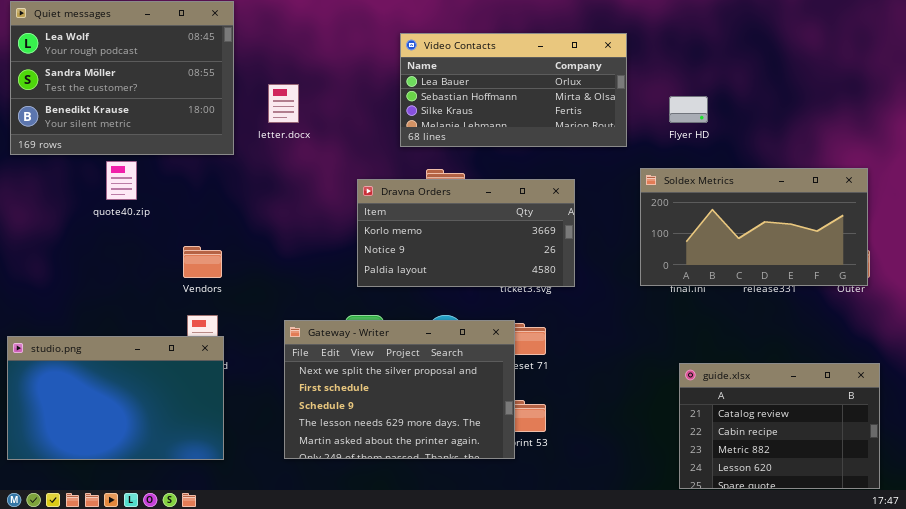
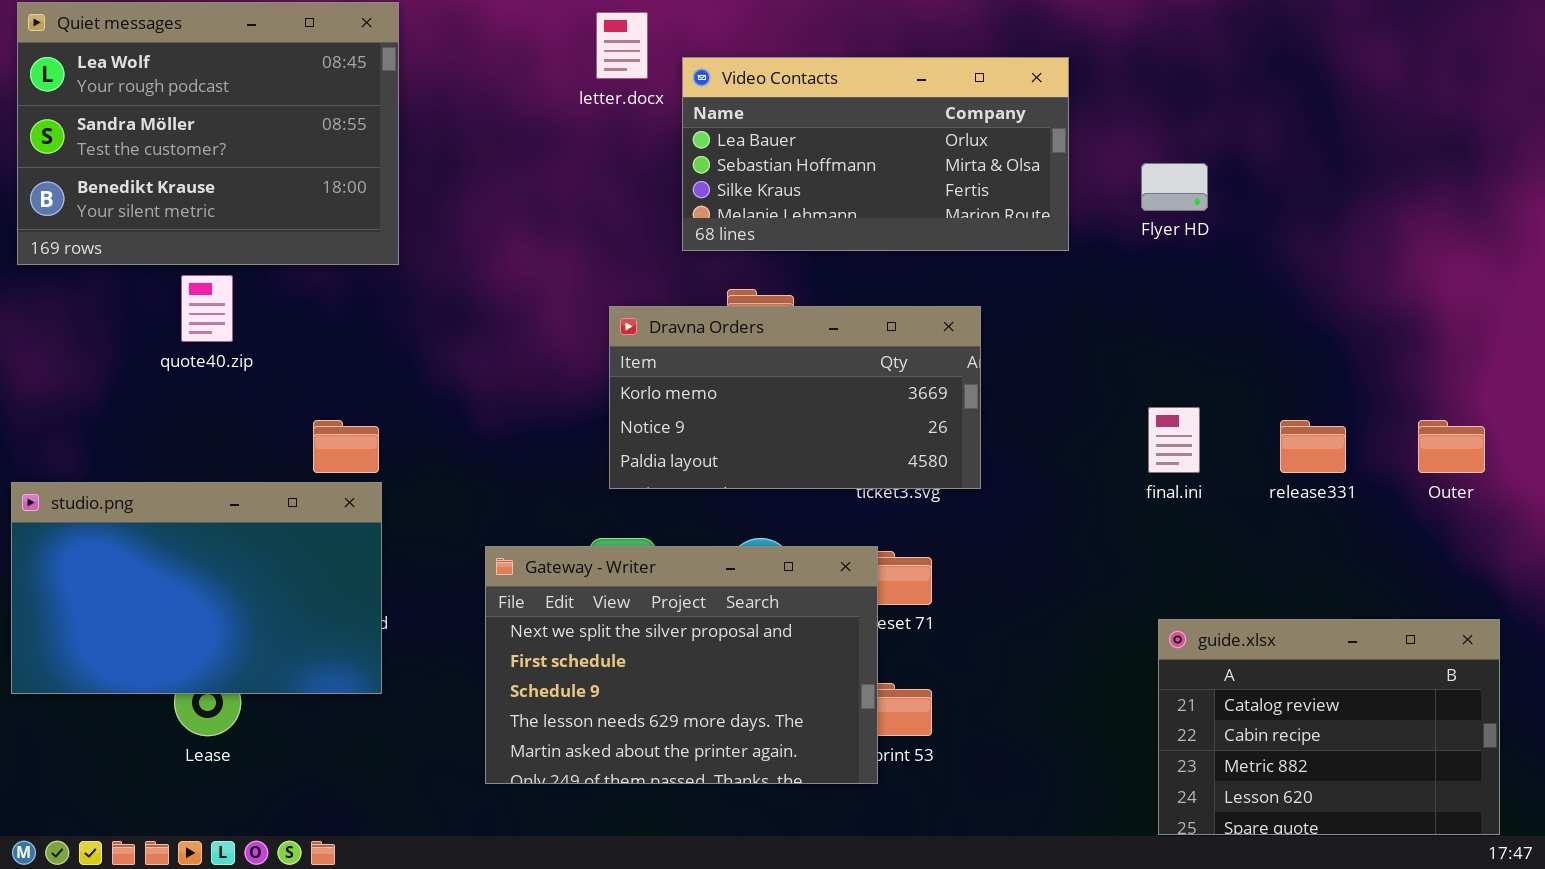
letter.docx: [268,84,299,123] -> [596,12,648,79], moved
Soldex Metrics: [640,168,868,286] -> none, closed
studio.png: [7,336,224,460] -> [11,482,382,694], moved

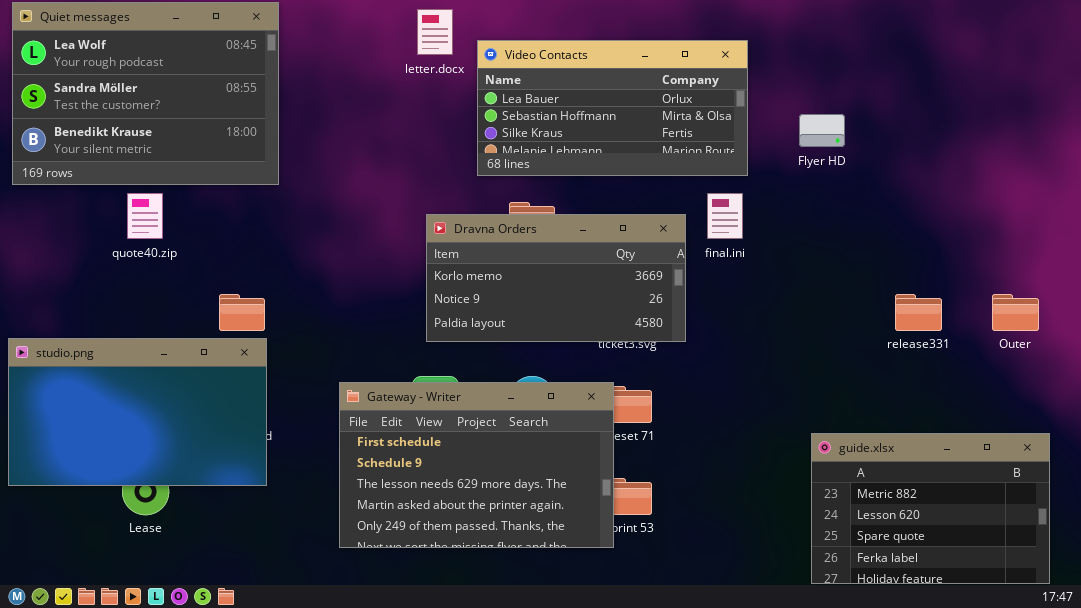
final.ini: [1148,407,1200,473] -> [707,193,743,239], moved
Gateway - Writer: [485,546,878,784] -> [339,382,614,548], scrolled down 1 row
guide.xlsx: [1158,619,1500,835] -> [811,433,1050,584], scrolled down 2 rows

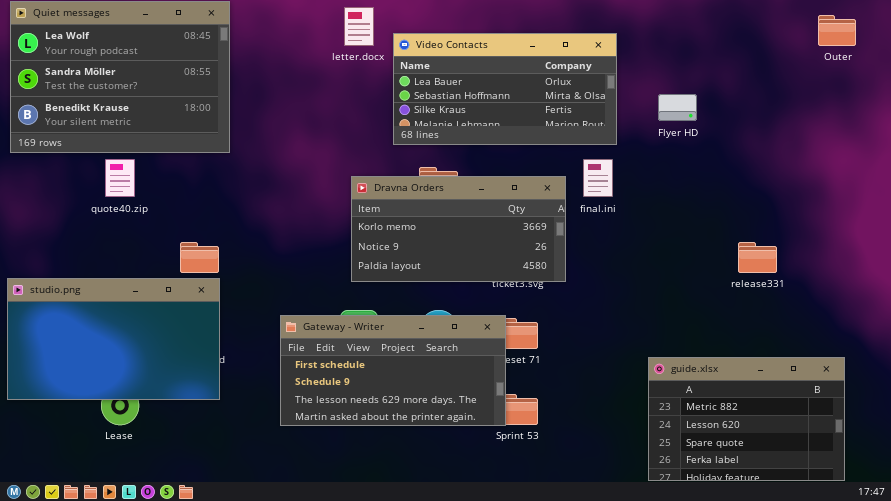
Outer: [992,294,1039,331] -> [818,15,856,46], moved
Gateway - Writer: [339,382,614,548] -> [280,315,506,426], resized
guide.xlsx: [811,433,1050,584] -> [648,357,845,481], moved

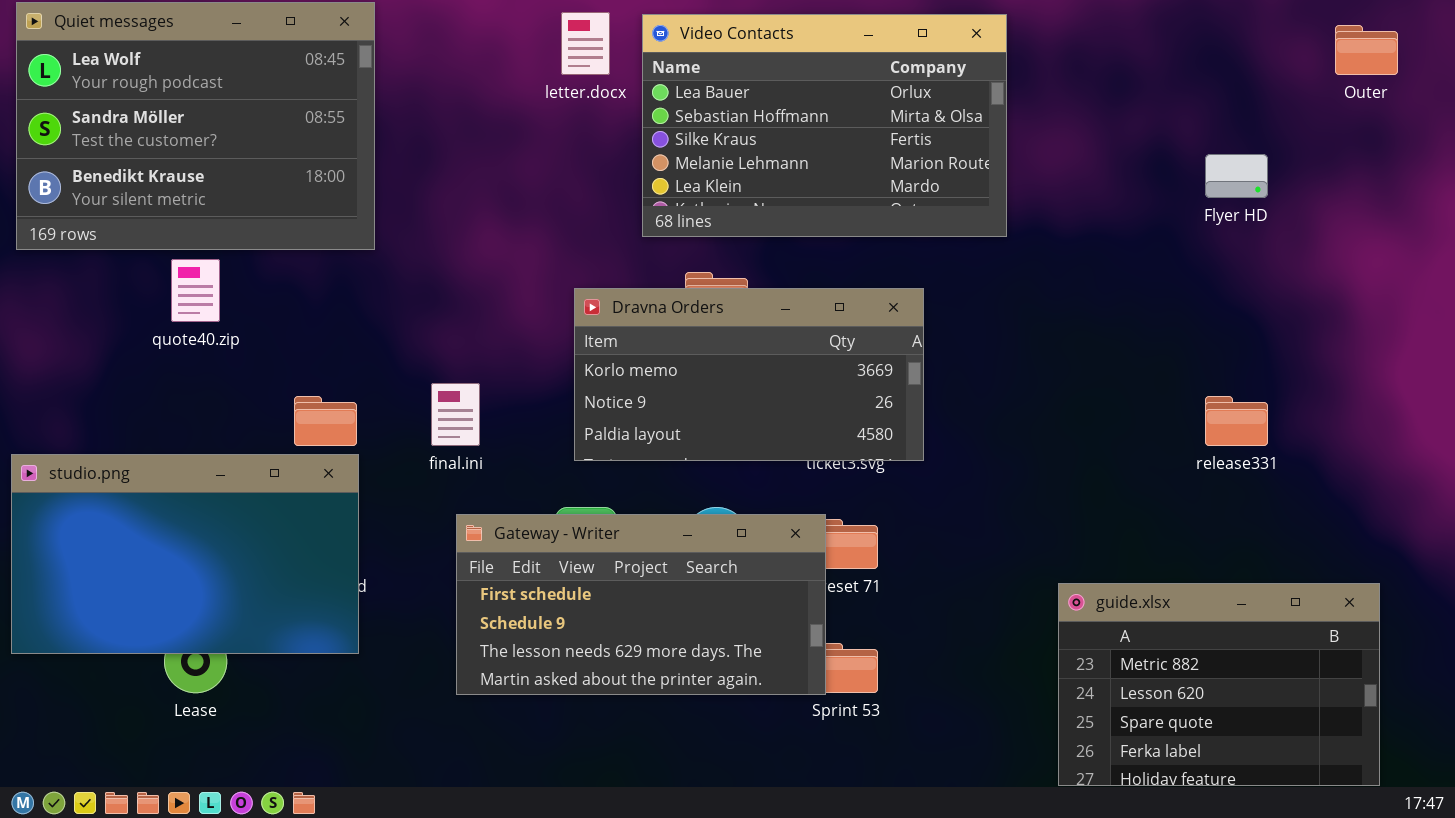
Video Contacts: [393,33,617,145] -> [642,14,1007,237], resized
Flyer HD: [658,94,697,121] -> [1205,154,1268,198], moved
final.ini: [583,159,613,197] -> [431,383,480,446], moved

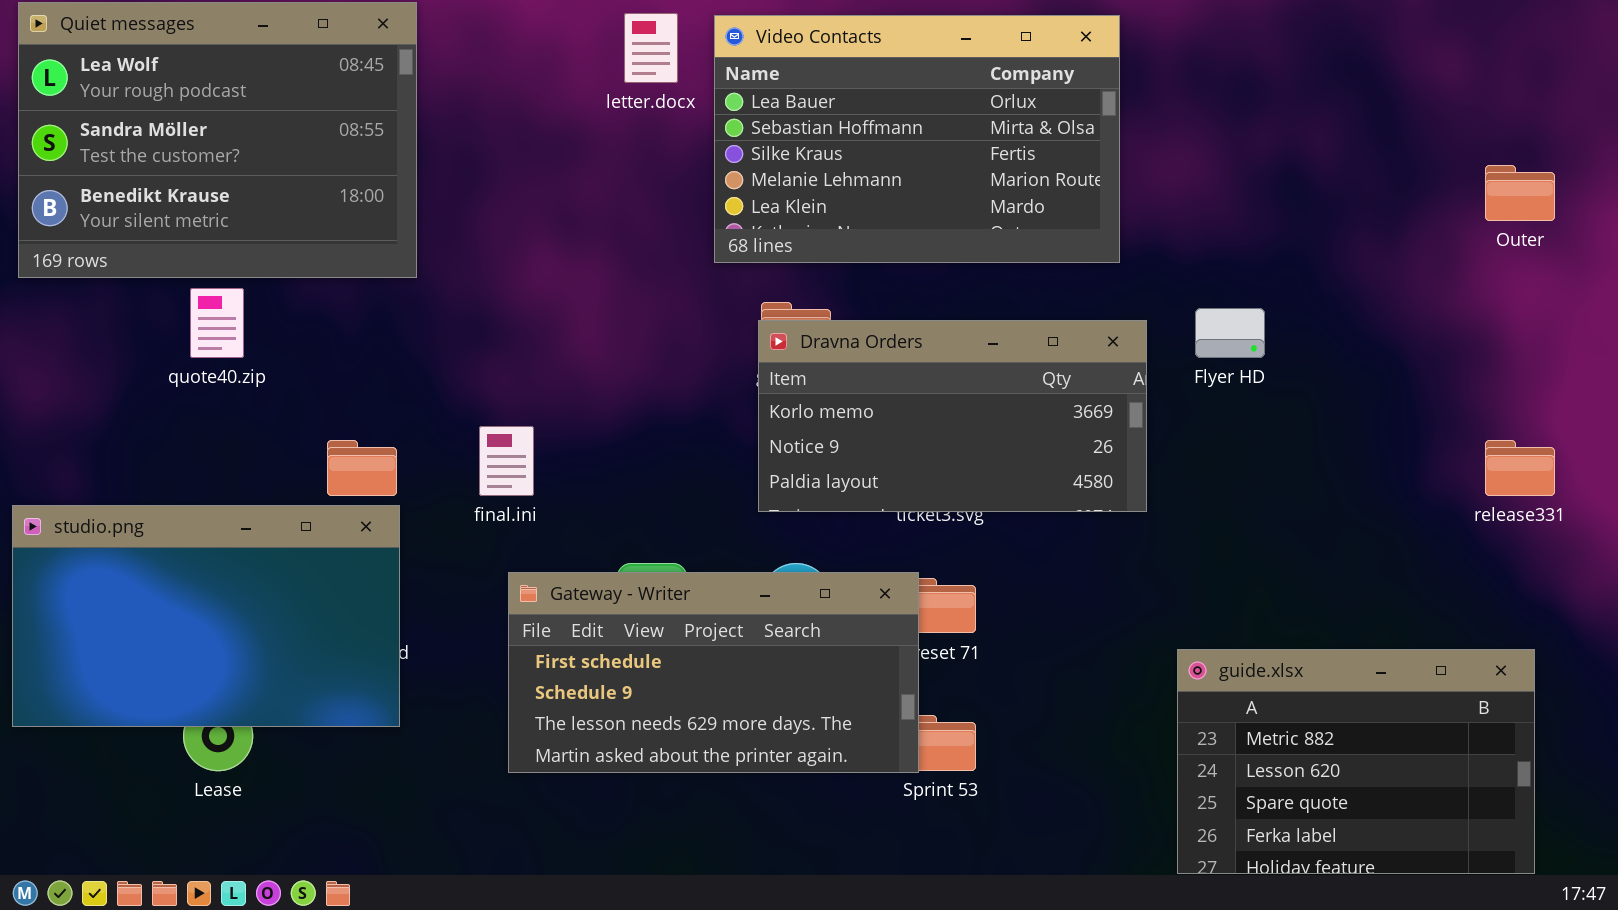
Outer: [1335,25,1398,75] -> [1485,165,1555,221], moved
Flyer HD: [1205,154,1268,198] -> [1195,308,1265,358], moved
Dravna Orders: [574,288,924,461] -> [758,320,1147,512], moved
release331: [1205,396,1268,446] -> [1485,440,1555,496], moved

